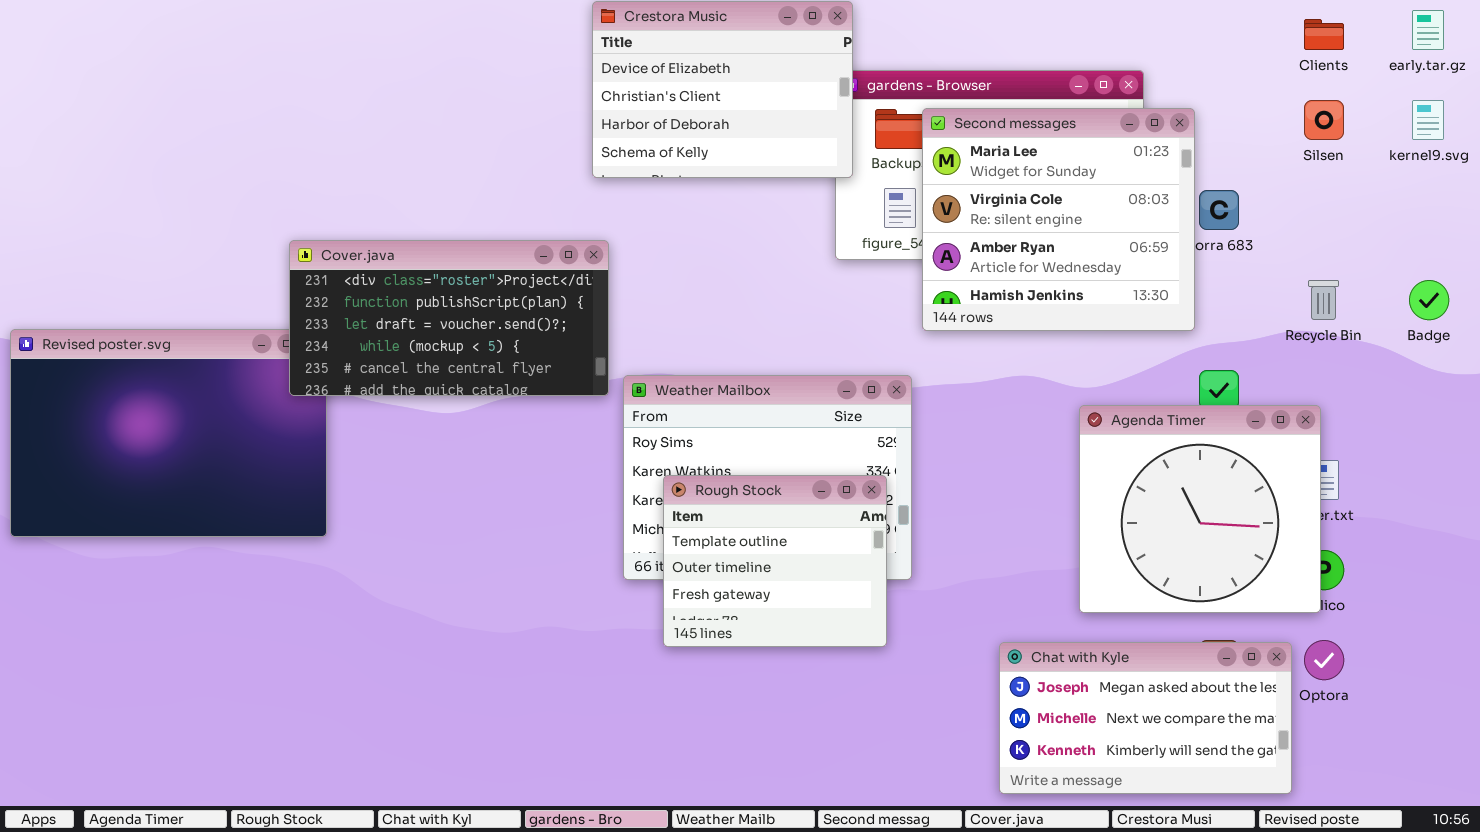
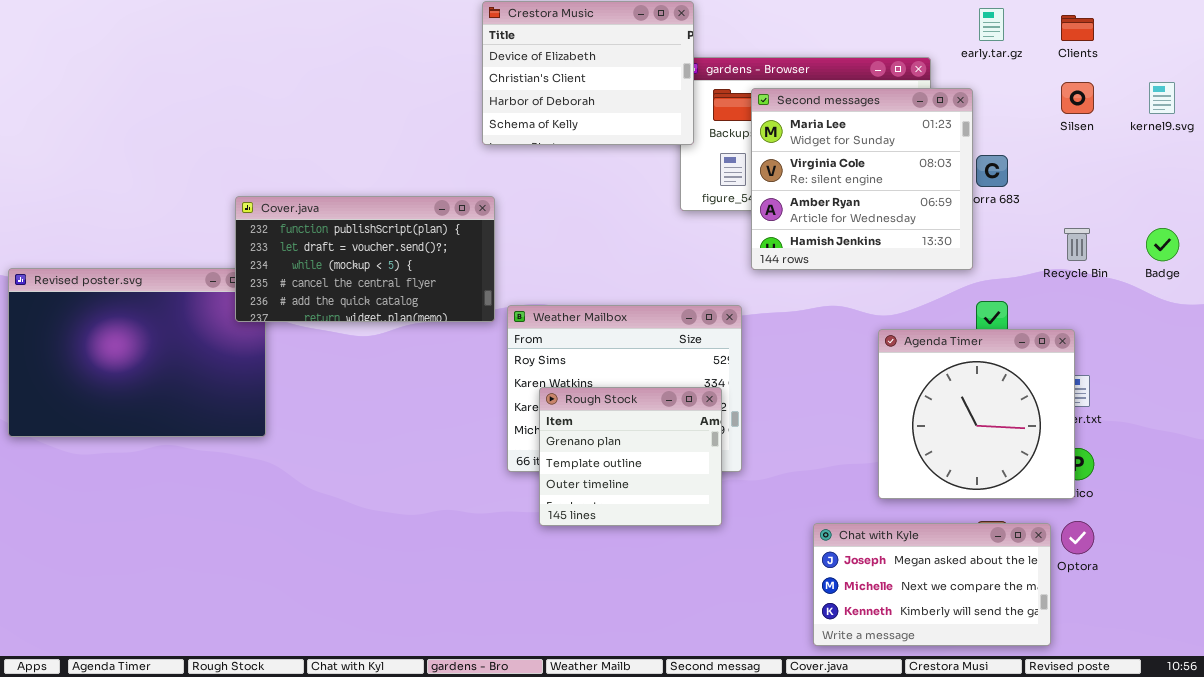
early.tar.gz: [1412,10,1444,50] -> [979,8,1004,41], moved
Cover.java: [289,240,609,396] -> [235,196,495,322], scrolled down 1 row
Rough Stock: [663,475,887,647] -> [539,387,722,526], scrolled up 1 row

